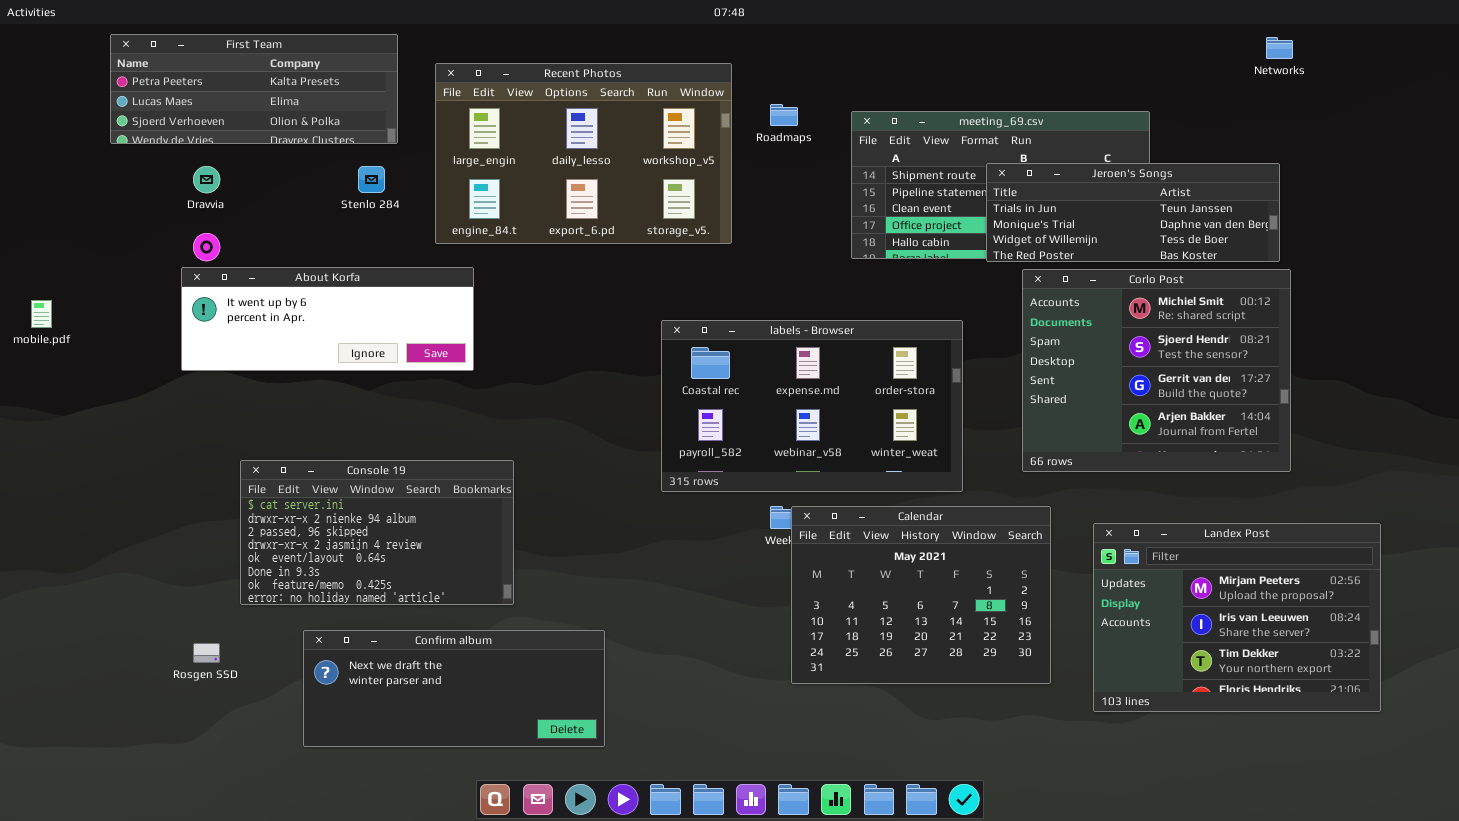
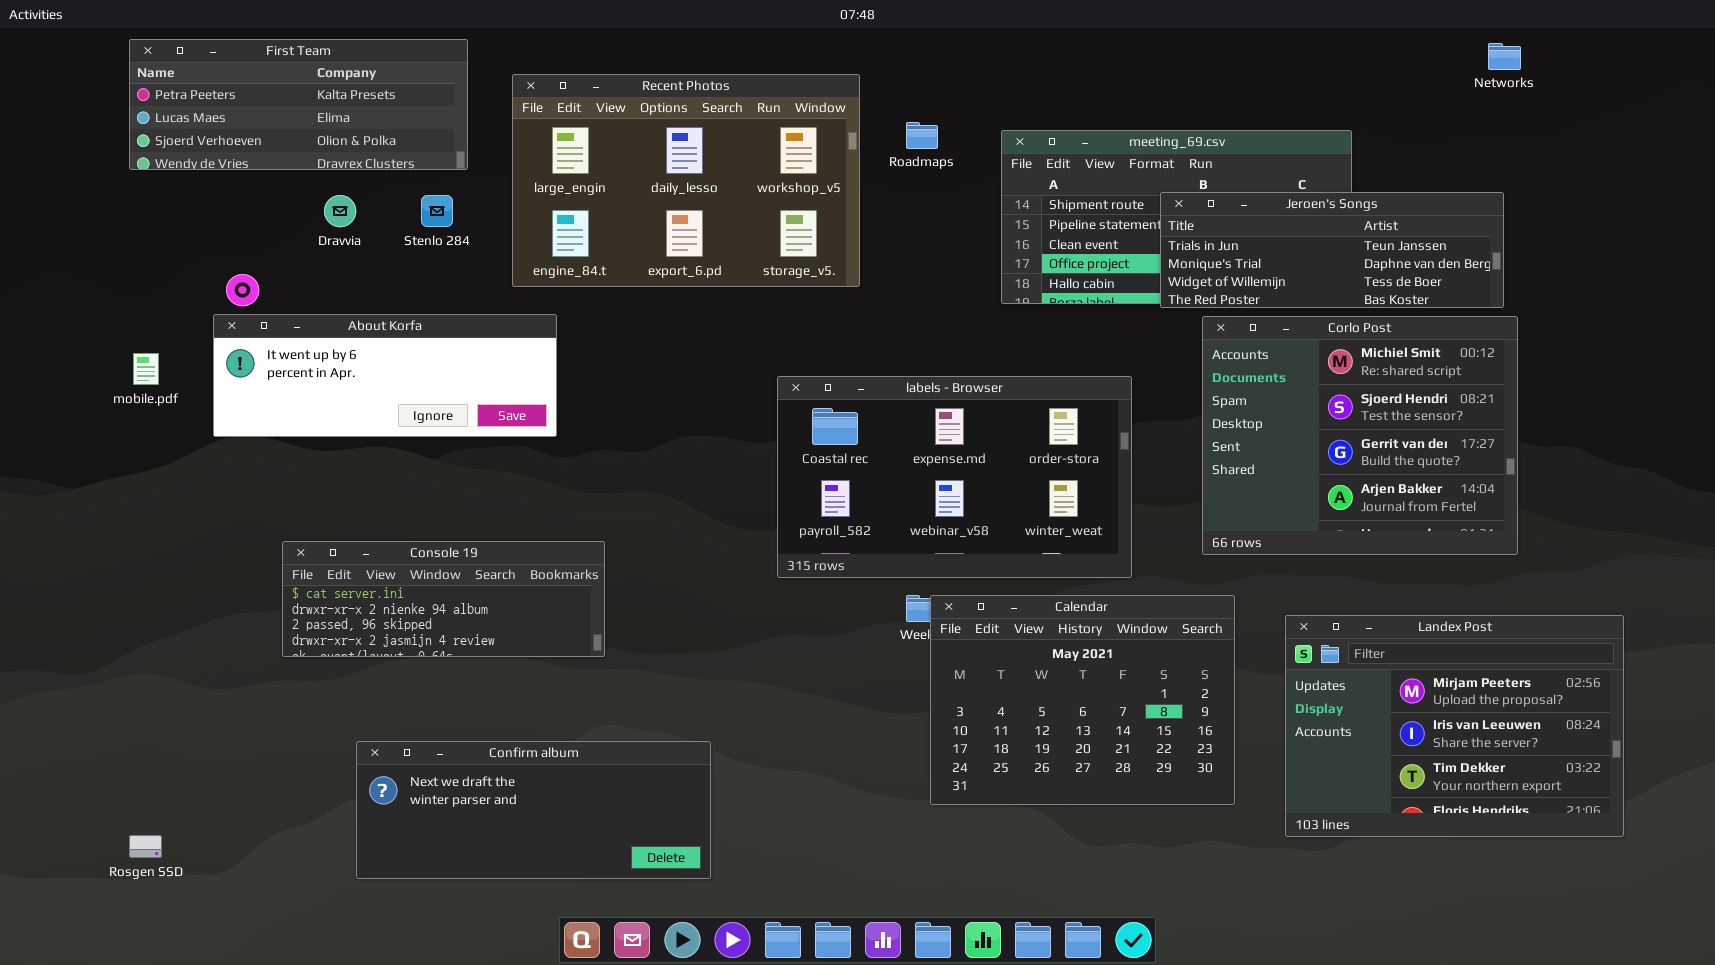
Dravvia: [193,166,220,193] -> [324,195,356,227], moved
mobile.pdf: [31,300,52,328] -> [133,353,159,385], moved
Console 19: [240,460,514,605] -> [282,541,605,657], resized
Rosgen SSD: [193,643,220,663] -> [129,835,162,858], moved

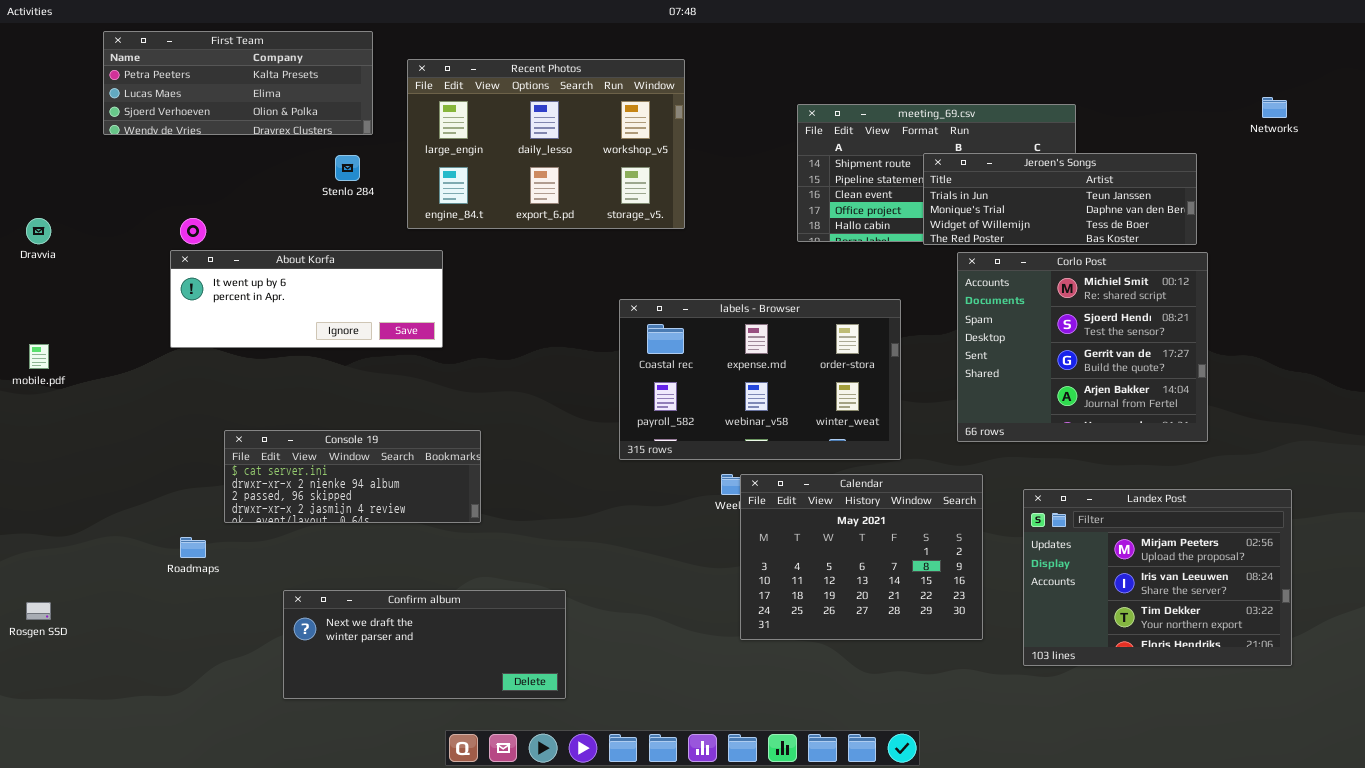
Networks: [1488,43,1521,70] -> [1262,97,1287,118], moved
Roadmaps: [906,122,938,149] -> [180,537,206,558], moved
Dravvia: [324,195,356,227] -> [26,218,51,244], moved
mobile.pdf: [133,353,159,385] -> [29,344,49,369], moved
Rosgen SSD: [129,835,162,858] -> [26,602,51,620], moved

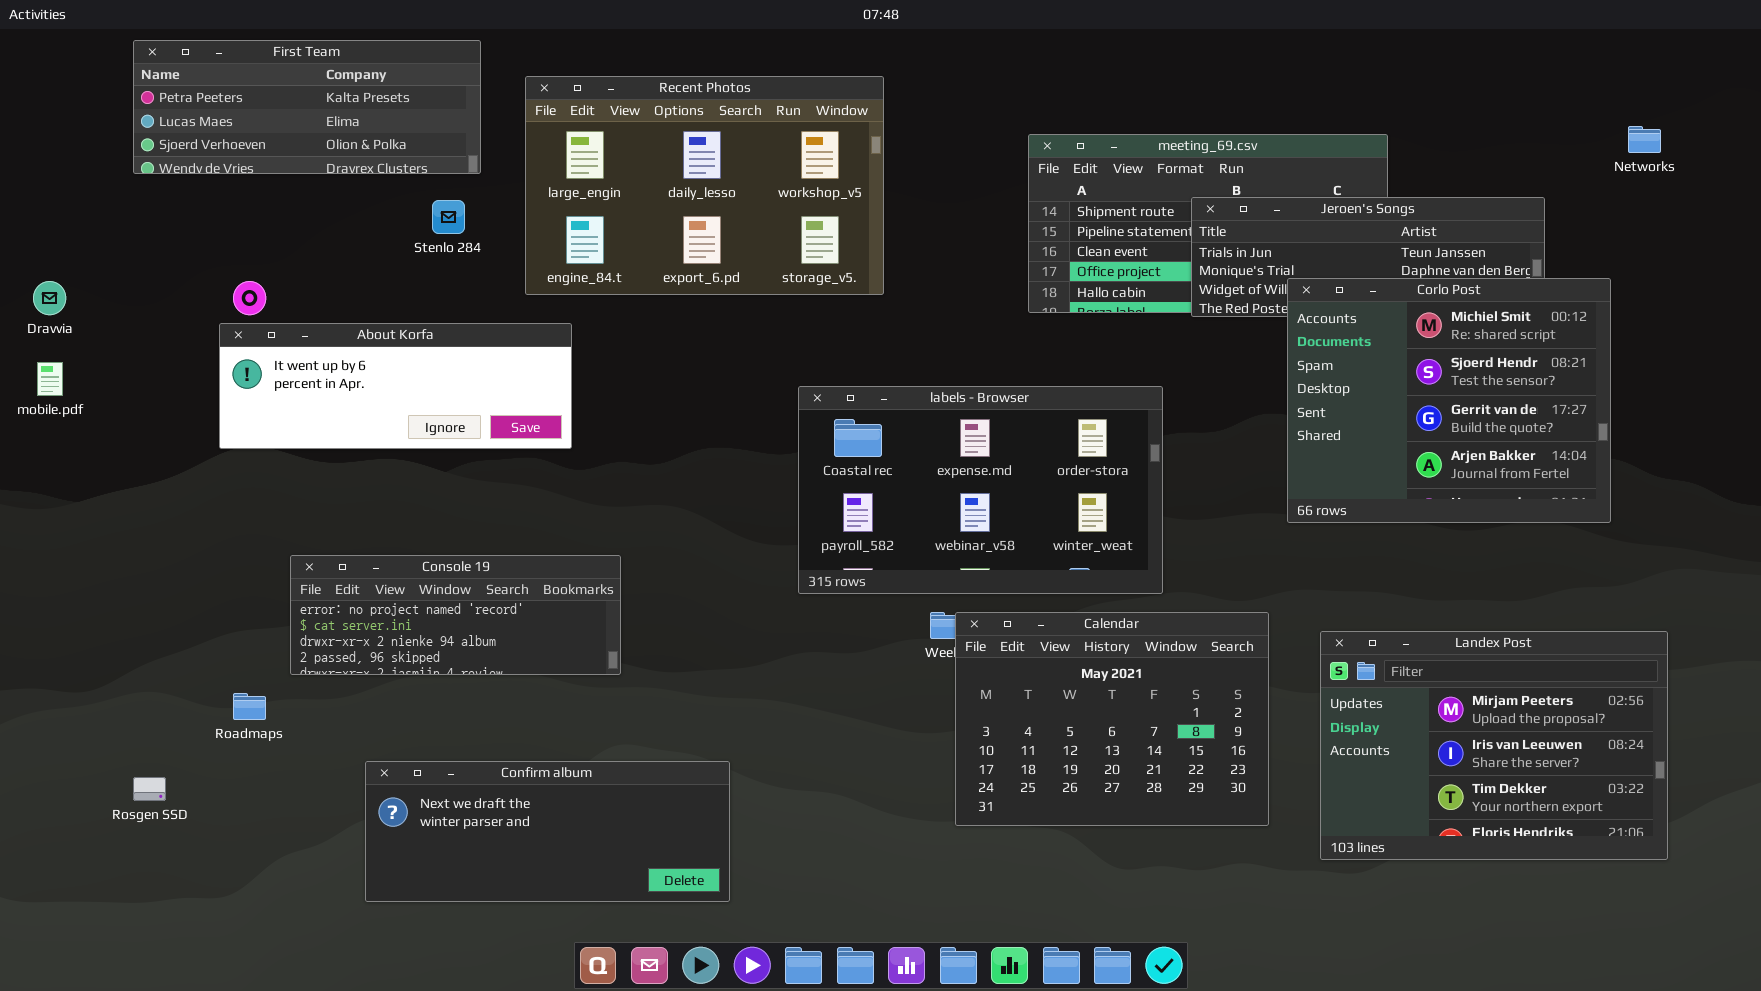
Corlo Post: [957,252,1208,442] -> [1287,278,1611,523], moved
mobile.pdf: [29,344,49,369] -> [37,362,63,396], moved
Console 19: [224,430,481,523] -> [290,555,621,675], scrolled up 1 row
Rosgen SSD: [26,602,51,620] -> [133,777,166,801], moved

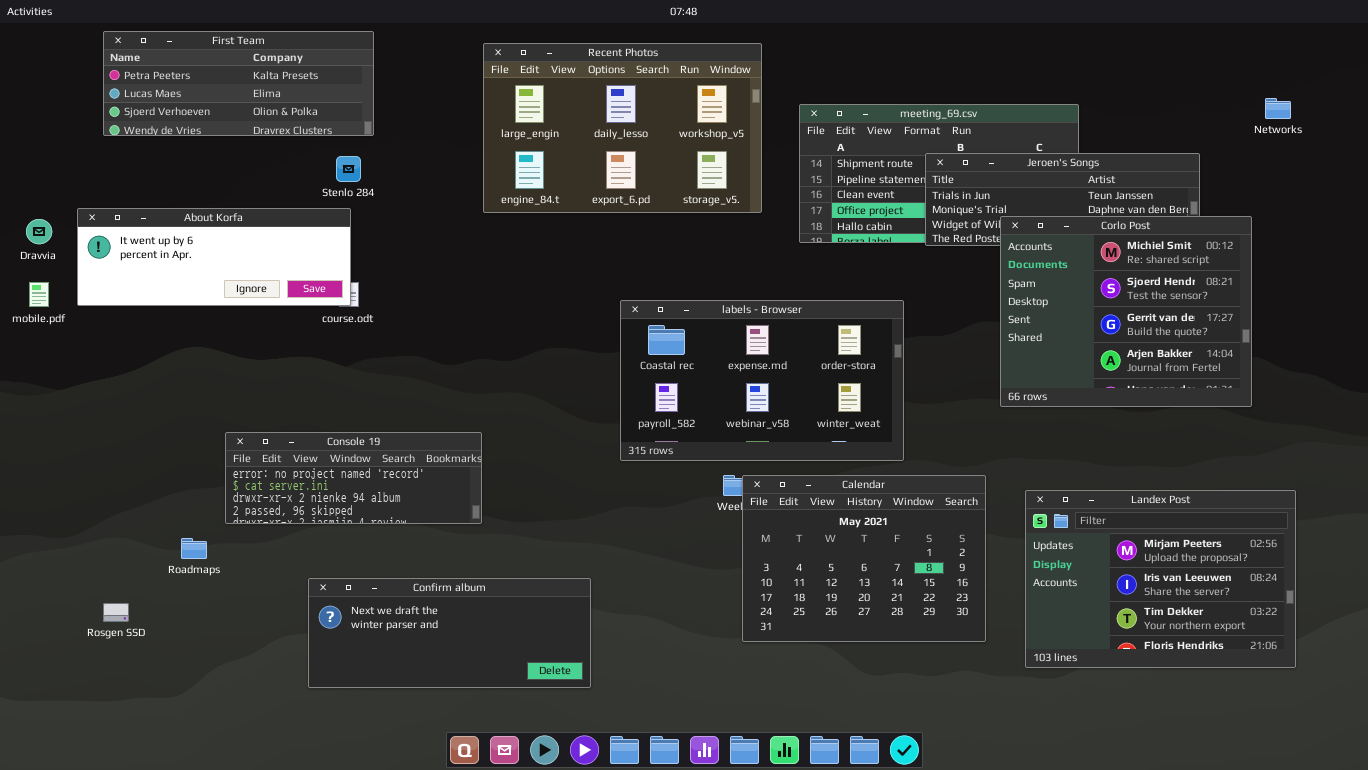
Recent Photos: [525,76,884,295] -> [483,43,762,213], moved
About Korfa: [219,323,572,449] -> [77,208,351,306], moved
Confirm album: [365,761,730,902] -> [308,578,591,688], moved

